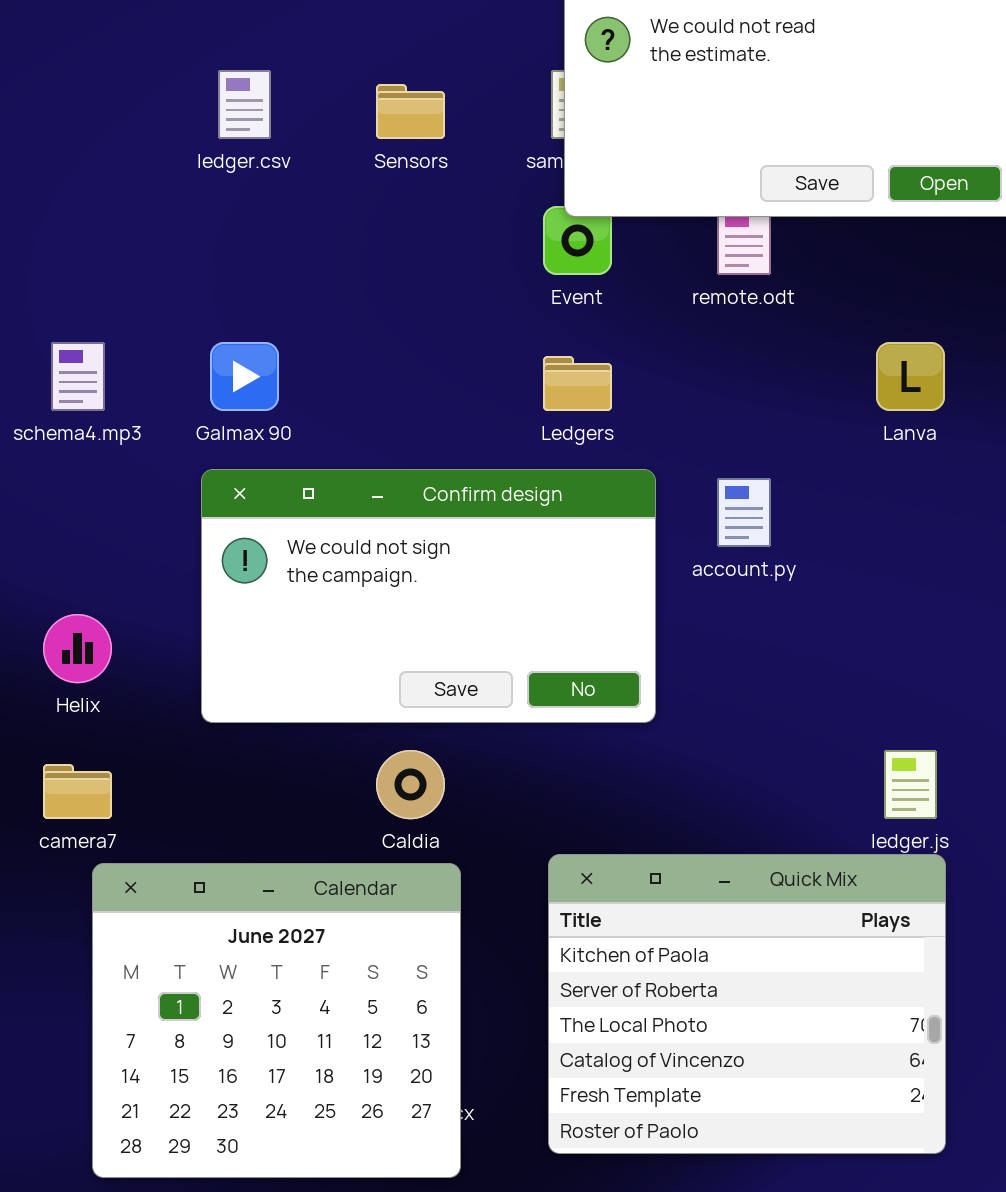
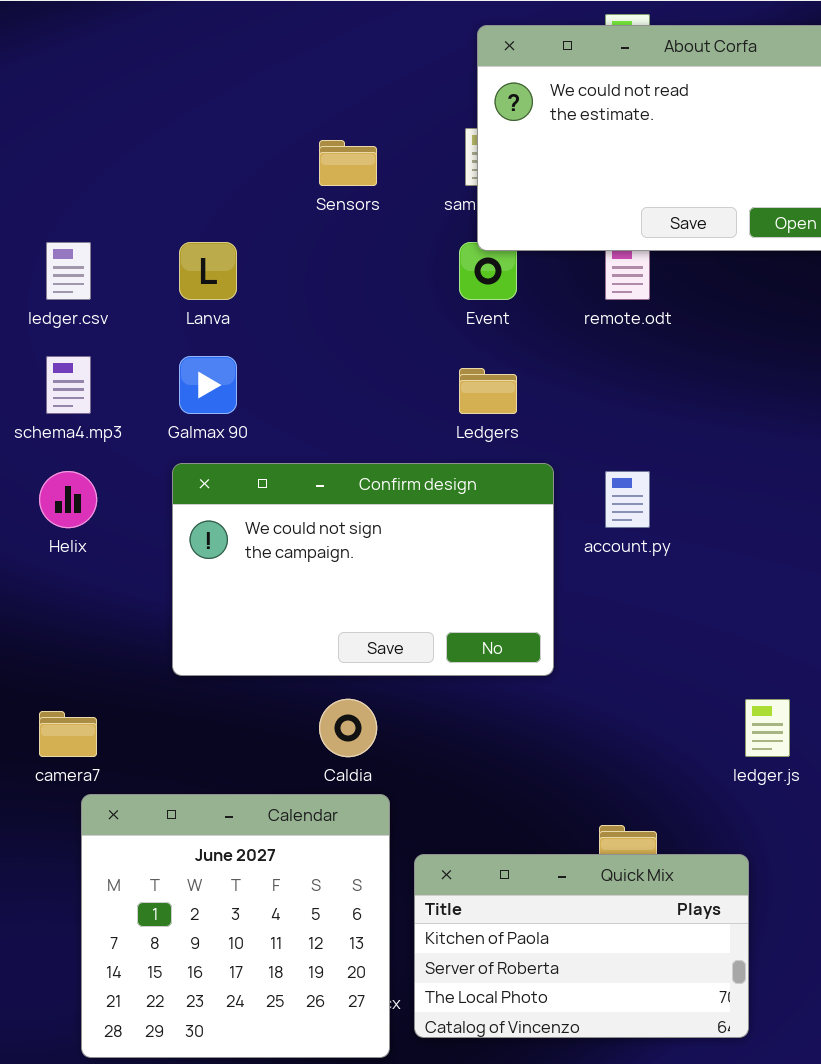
ledger.csv: [218,70,271,139] -> [46,242,91,300], moved
Lanva: [876,342,945,411] -> [179,242,237,300], moved
Helix: [43,614,112,683] -> [39,471,97,528], moved
Quick Mix: [548,854,946,1154] -> [414,854,749,1038], moved, resized

